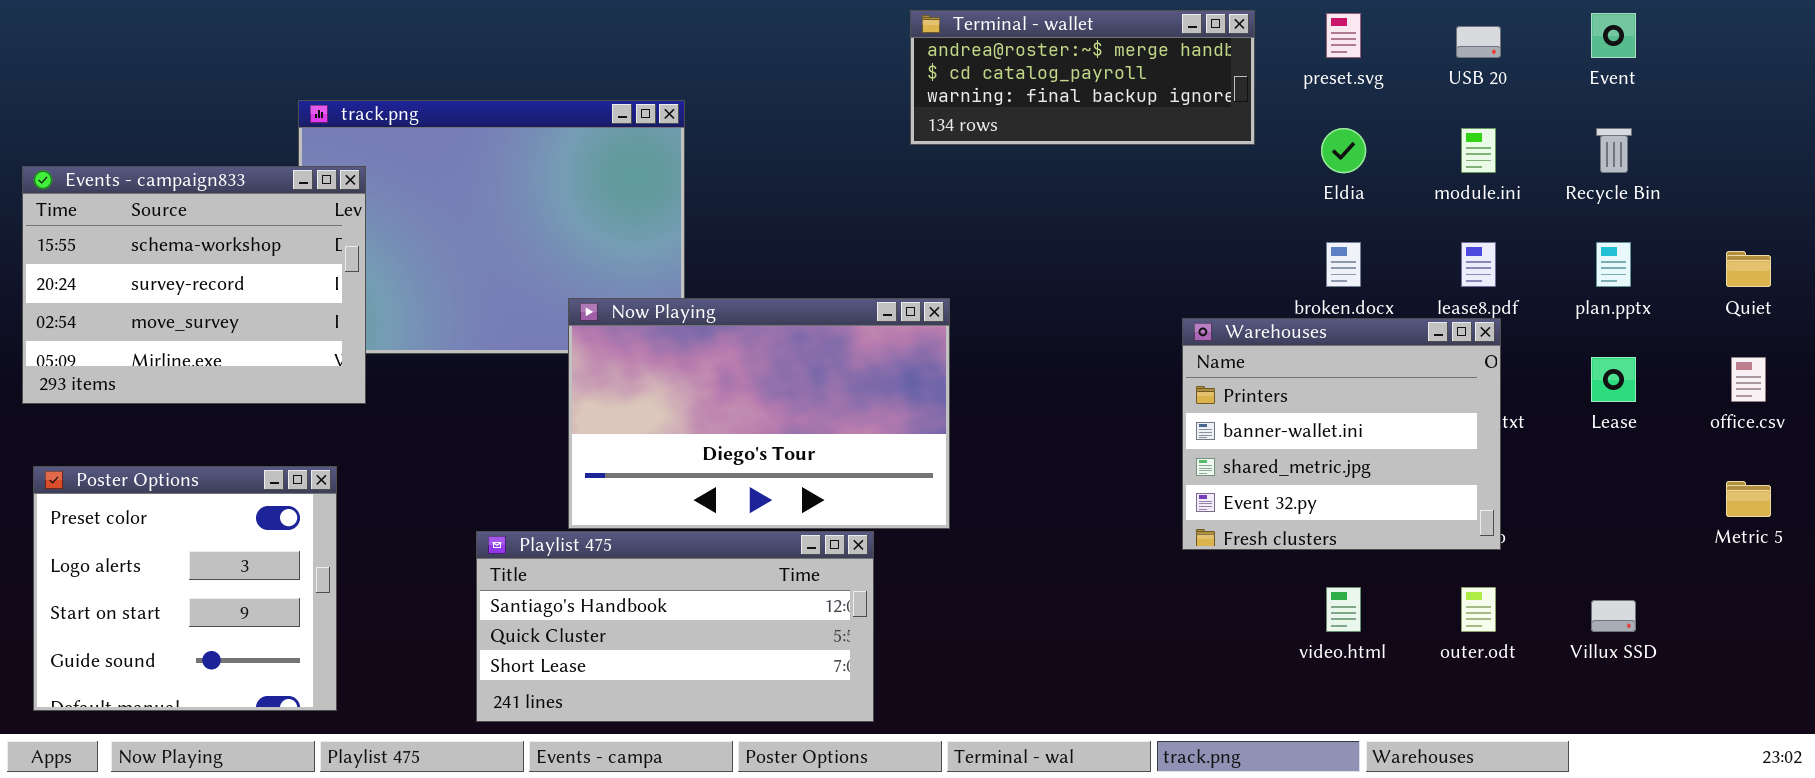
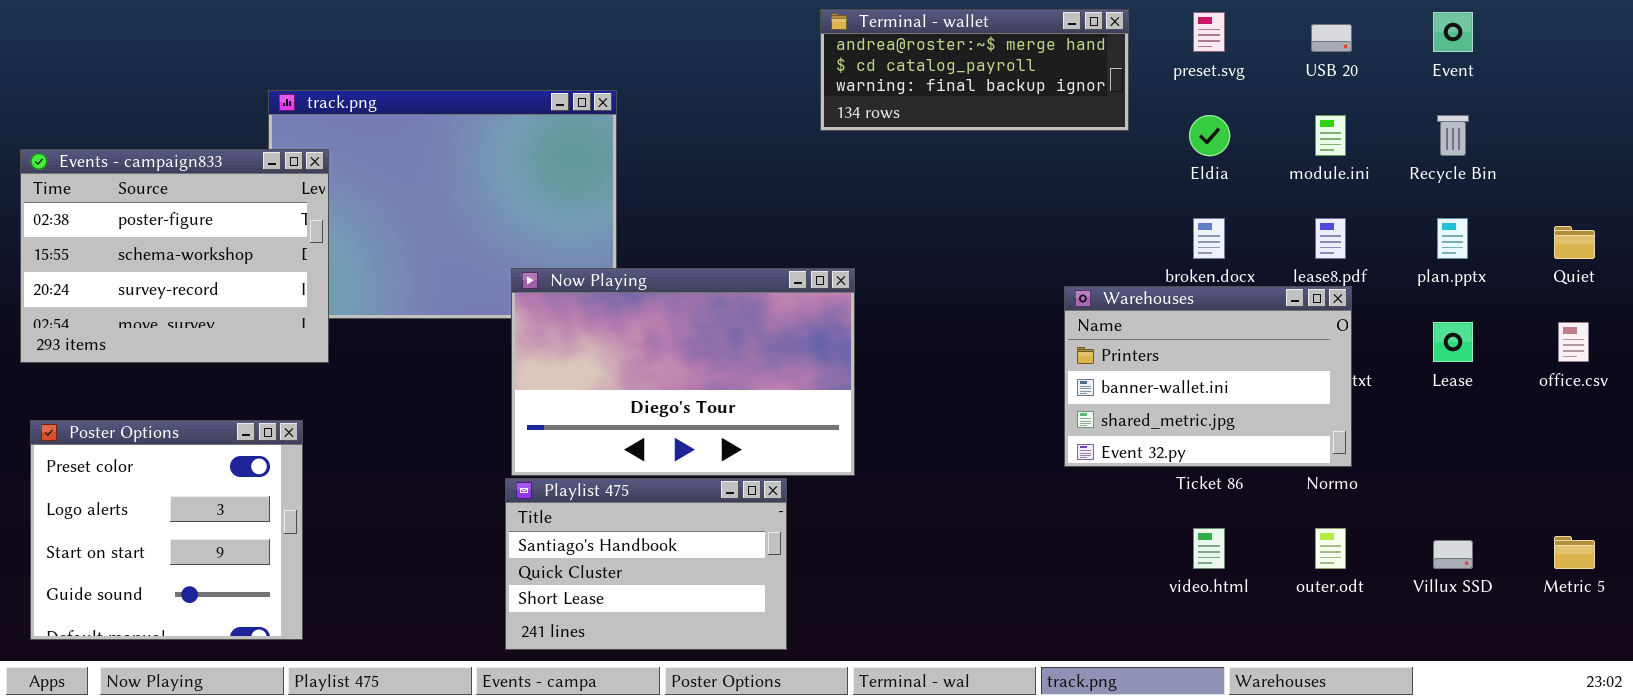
Events - campaign833: [22,166,366,404] -> [20,149,329,363], scrolled up 1 row
Warehouses: [1182,318,1501,550] -> [1064,286,1352,467], resized
Metric 5: [1726,481,1771,517] -> [1554,536,1595,569], moved
Playlist 475: [476,531,874,722] -> [505,478,787,650], resized

